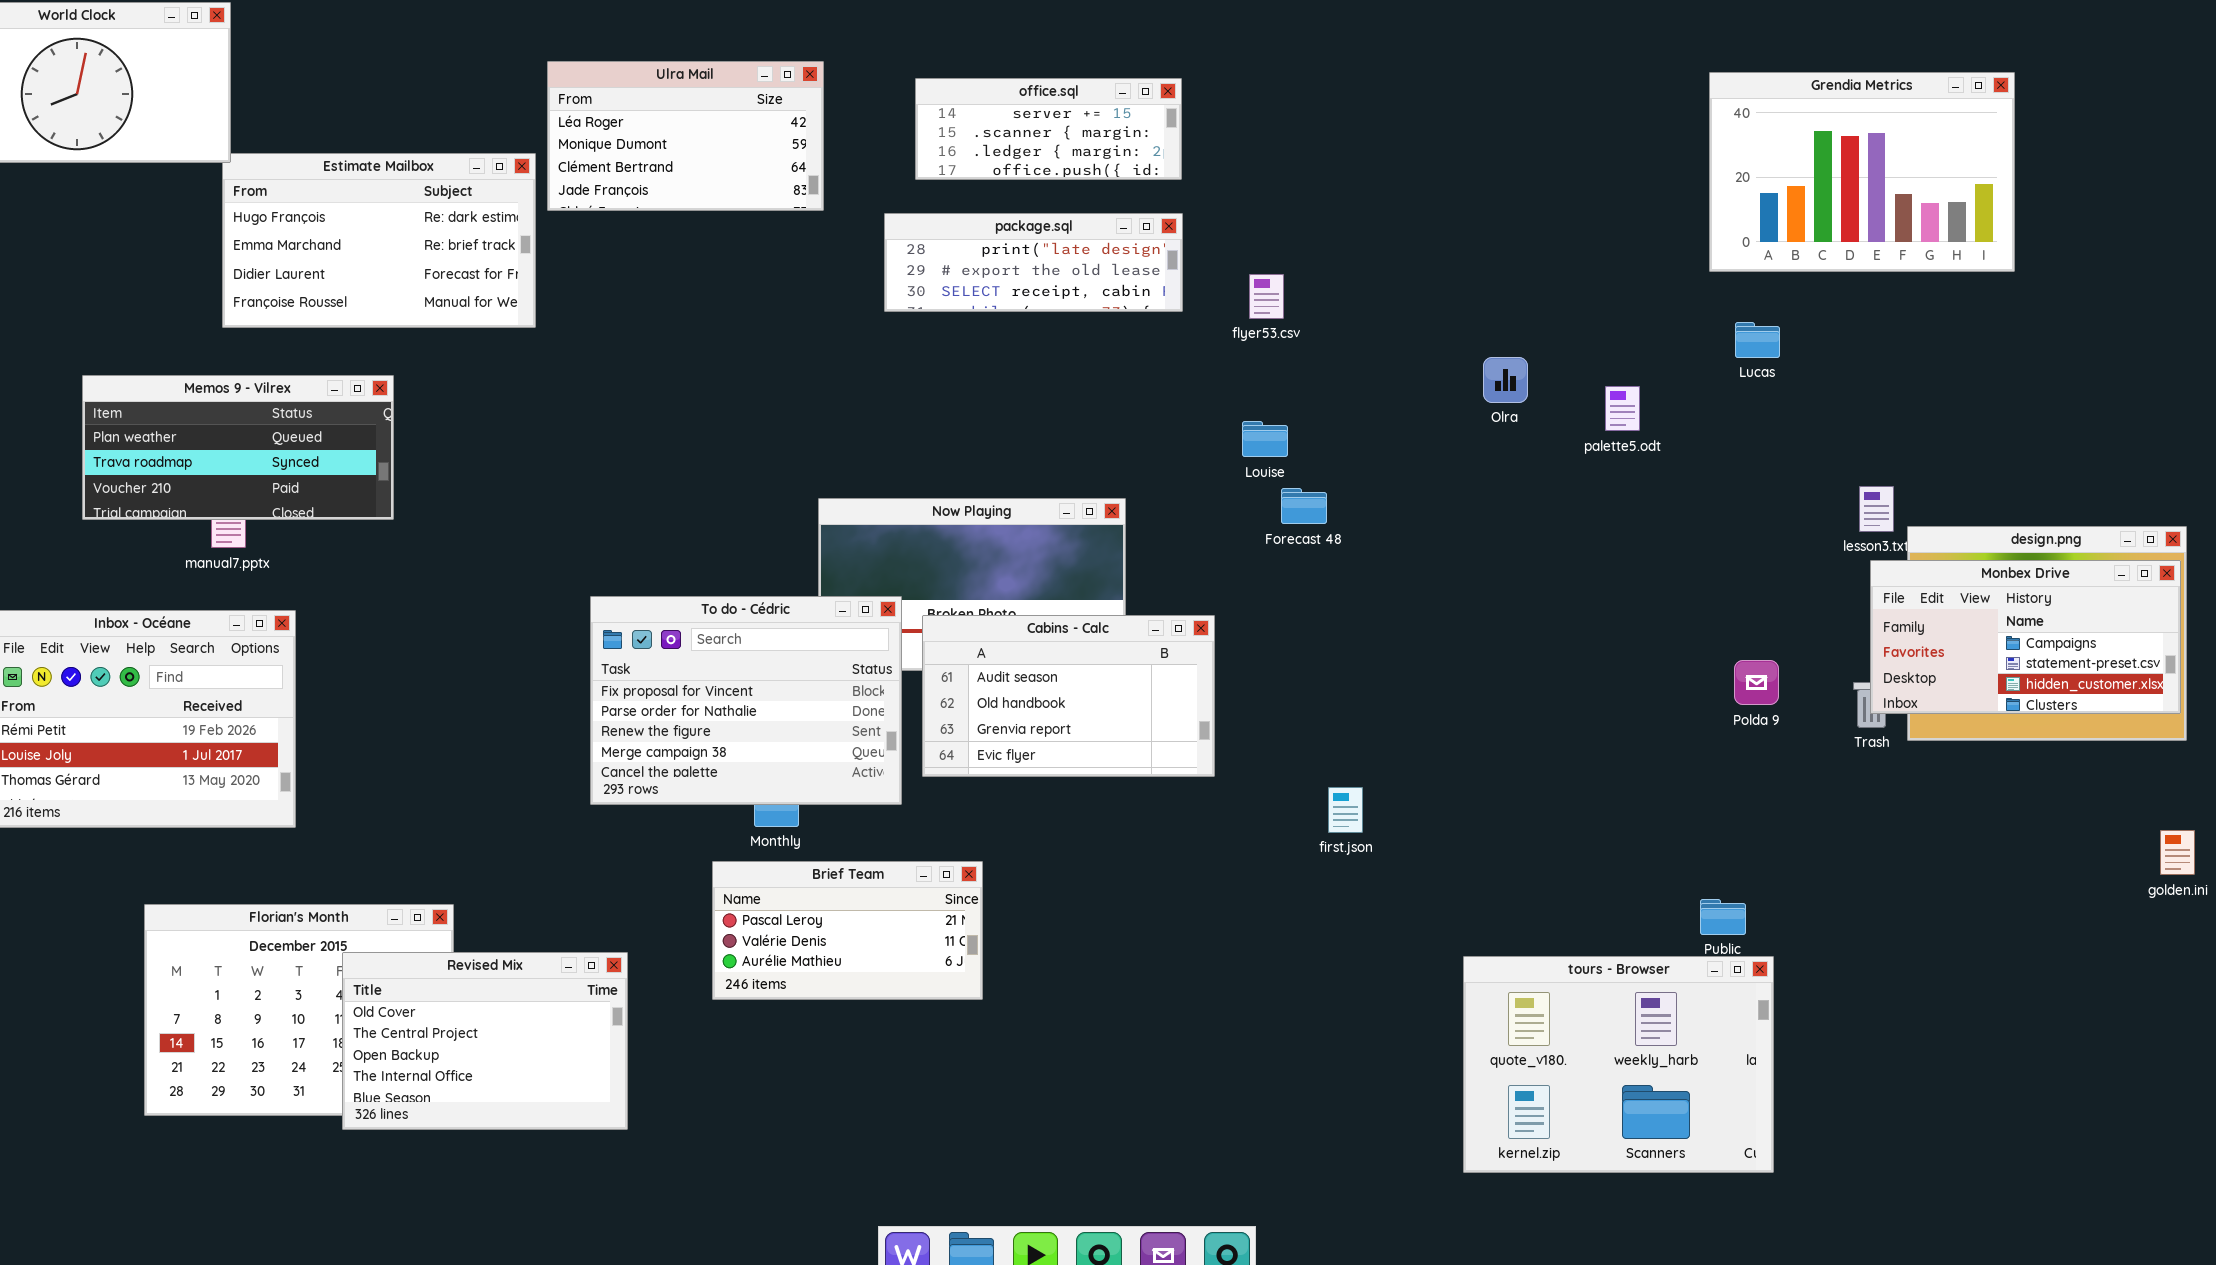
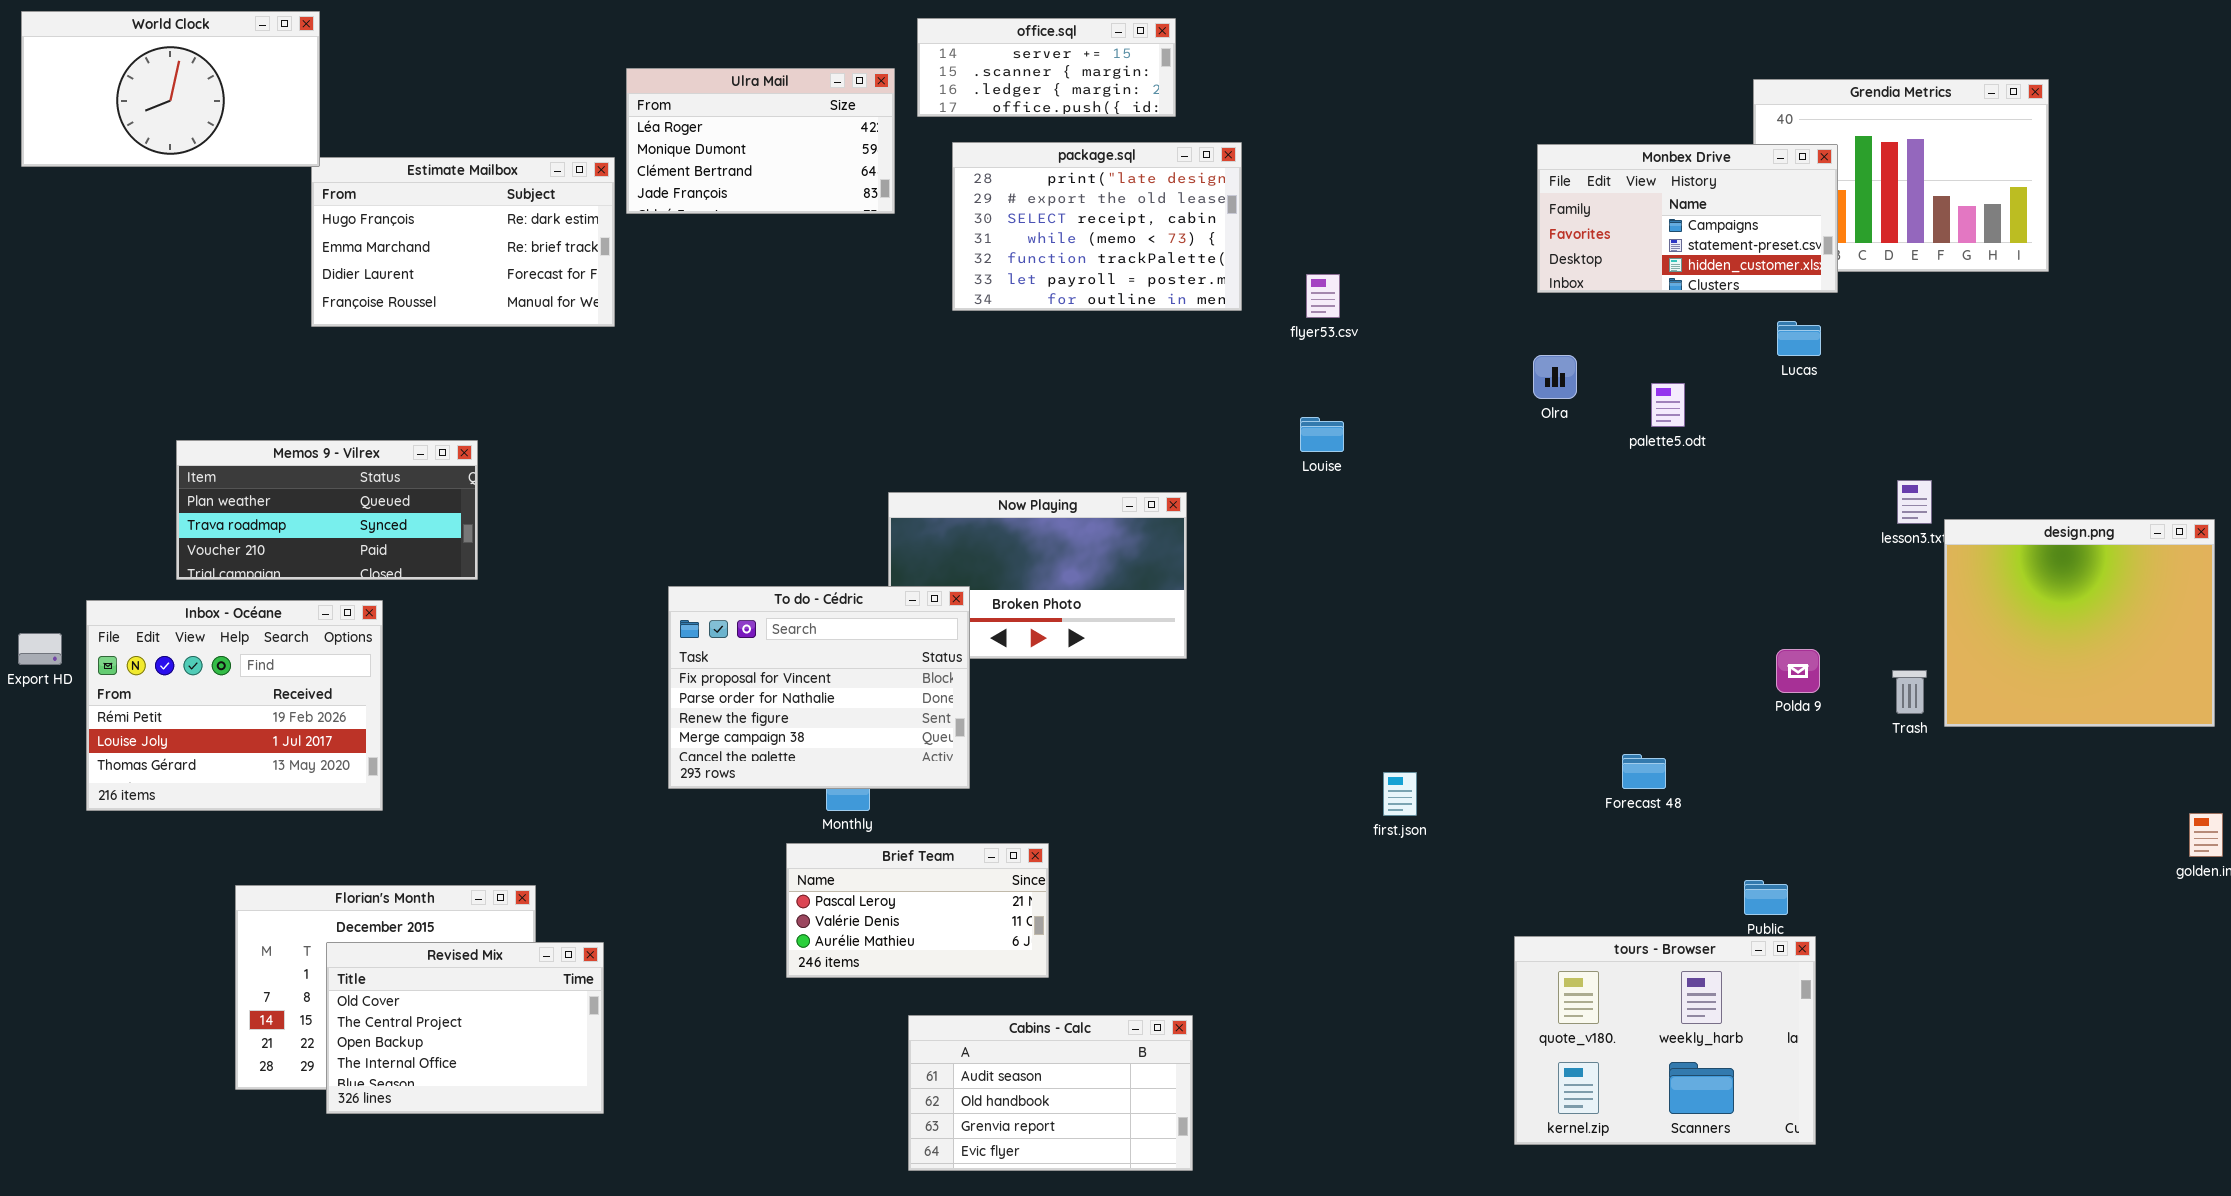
office.sql: [915,78,1182,180] -> [917,18,1176,117], moved
package.sql: [884,213,1183,312] -> [952,142,1242,311], resized
Memos 9 - Vilrex: [82,375,394,520] -> [176,440,478,580], moved
Forecast 48: [1281,488,1327,524] -> [1622,754,1666,789], moved
Monbex Drive: [1870,560,2181,714] -> [1537,144,1838,293], moved
Cabins - Calc: [922,615,1215,777] -> [908,1015,1193,1171], moved
Revised Mix: [342,952,628,1130] -> [326,942,604,1114], moved

